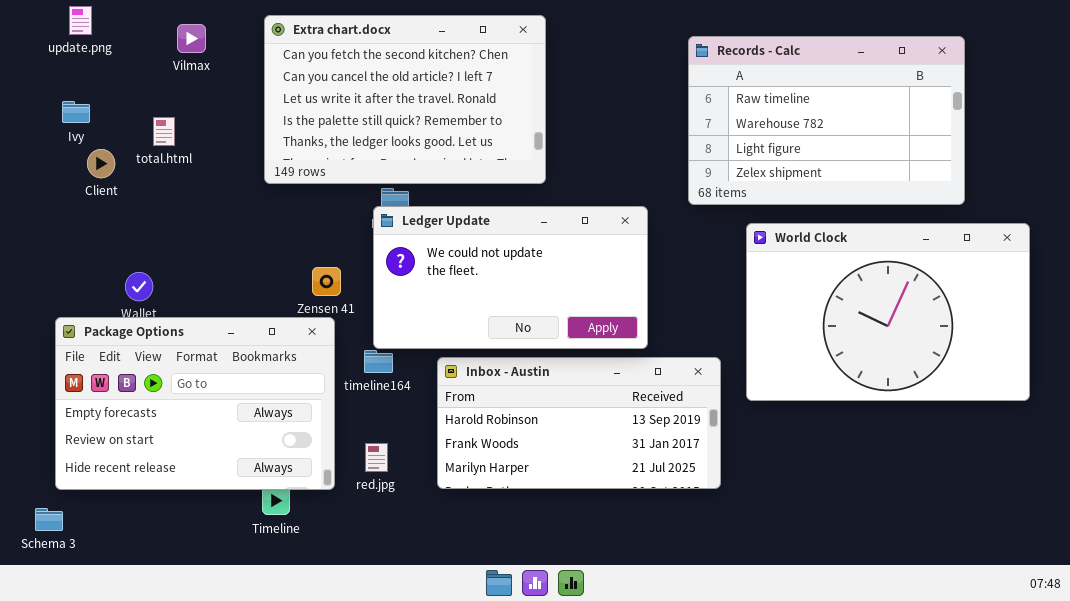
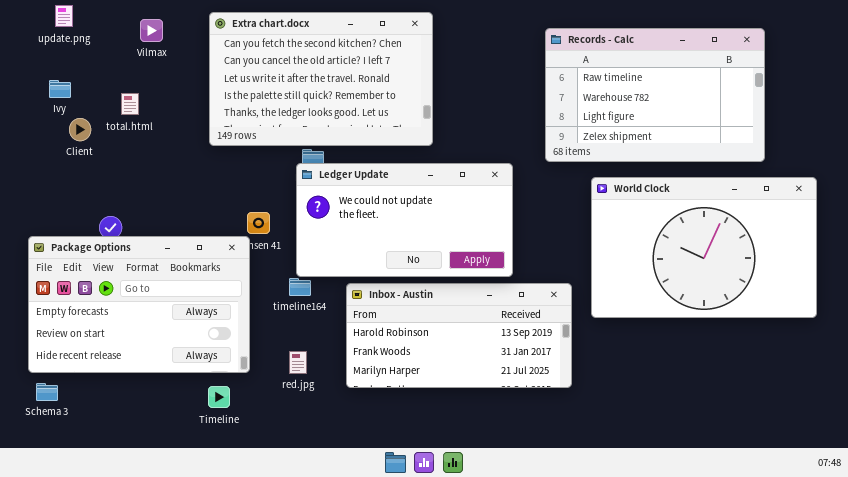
Package Options: [55,317,335,490] -> [28,236,250,373], moved
Schema 3: [35,508,63,531] -> [36,383,58,401], moved

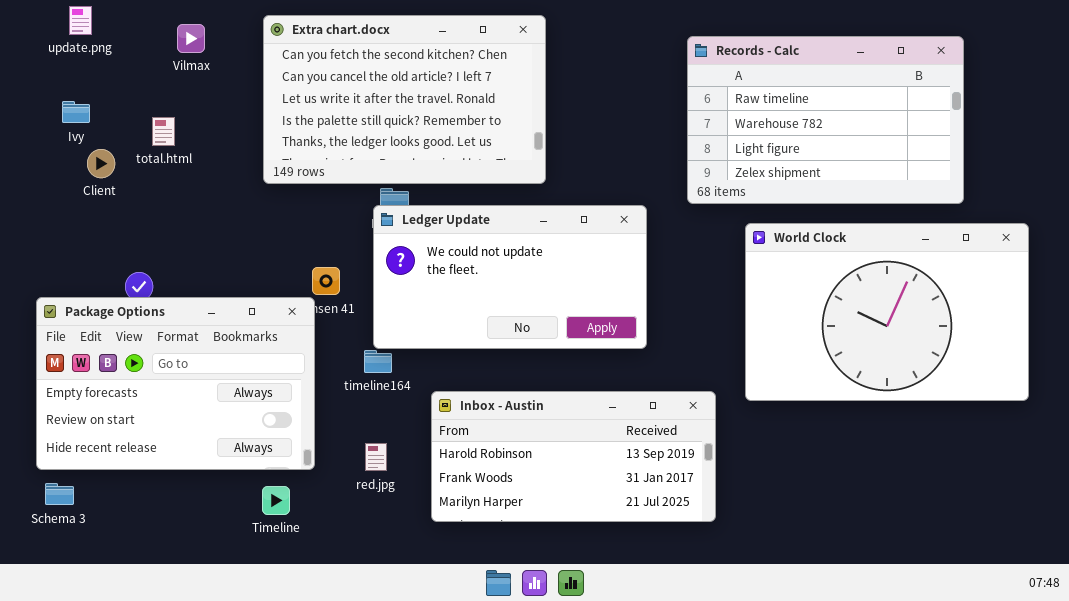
Inbox - Austin: [346,283,572,388] -> [431,391,716,522], moved

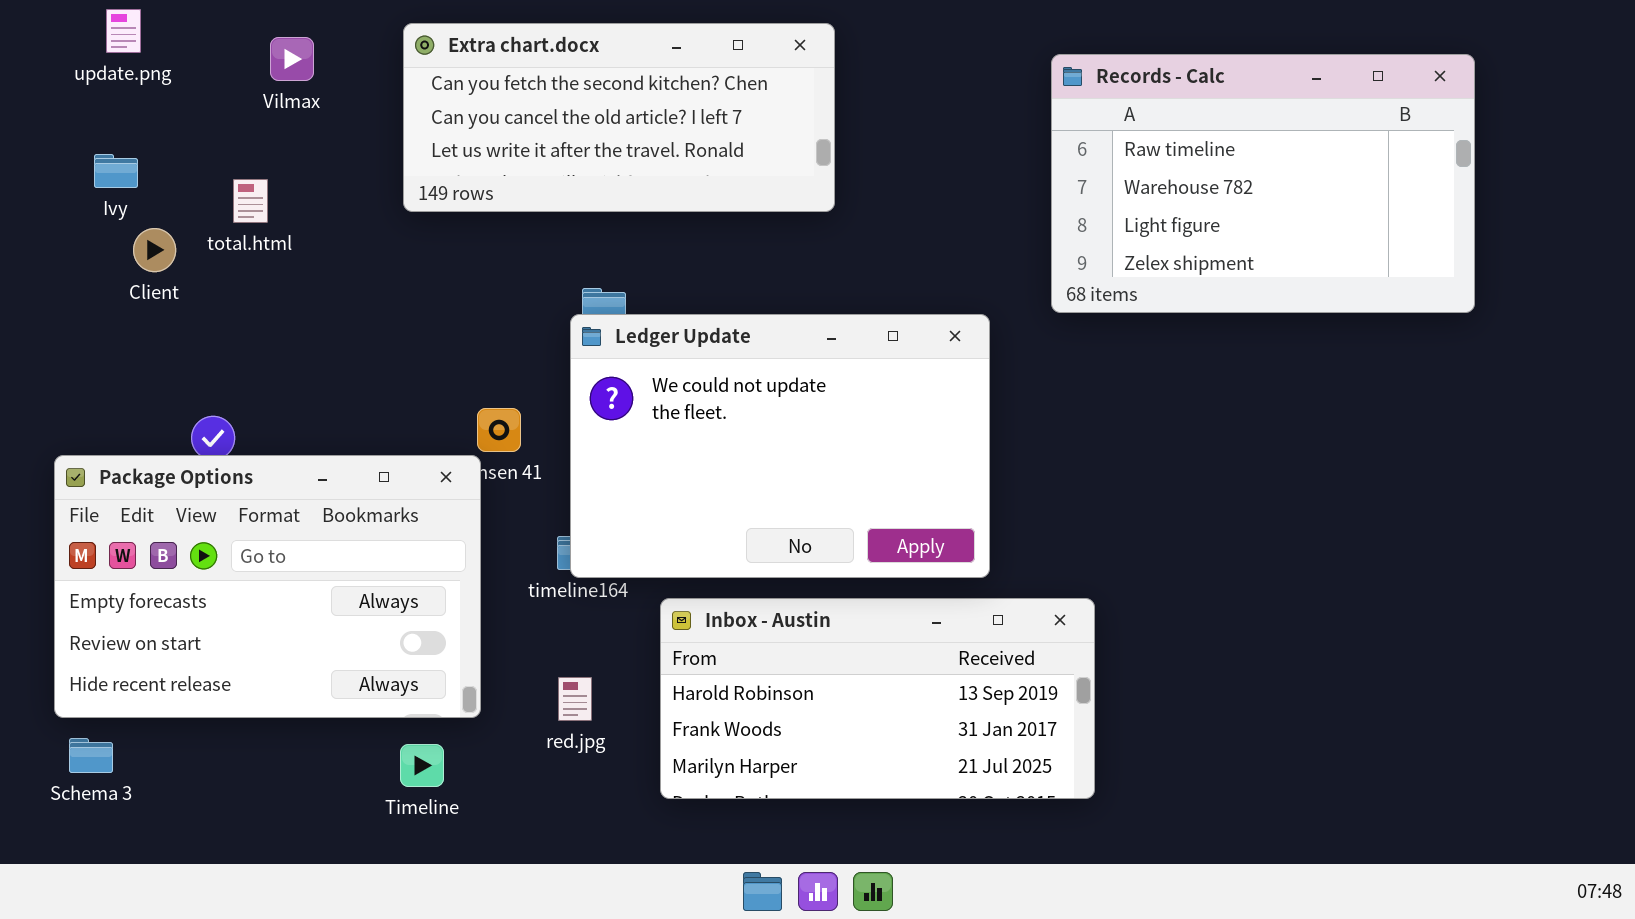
Extra chart.docx: [263,15,546,184] -> [403,23,835,212], resized
Ledger Update: [373,205,647,349] -> [570,314,990,578], resized
World Clock: [745,223,1029,401] -> none, closed

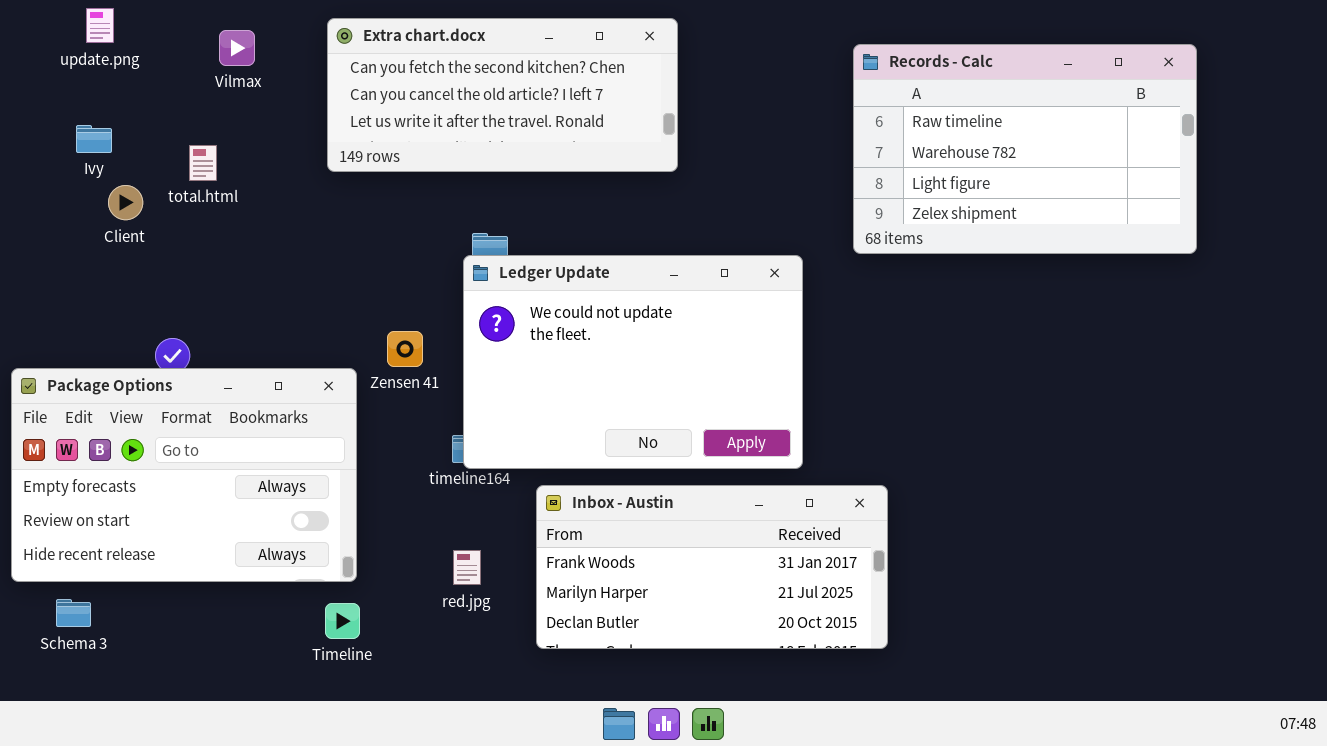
Package Options: [54,455,481,718] -> [11,368,357,582], moved
Inbox - Austin: [660,598,1095,799] -> [536,485,888,649], scrolled down 1 row

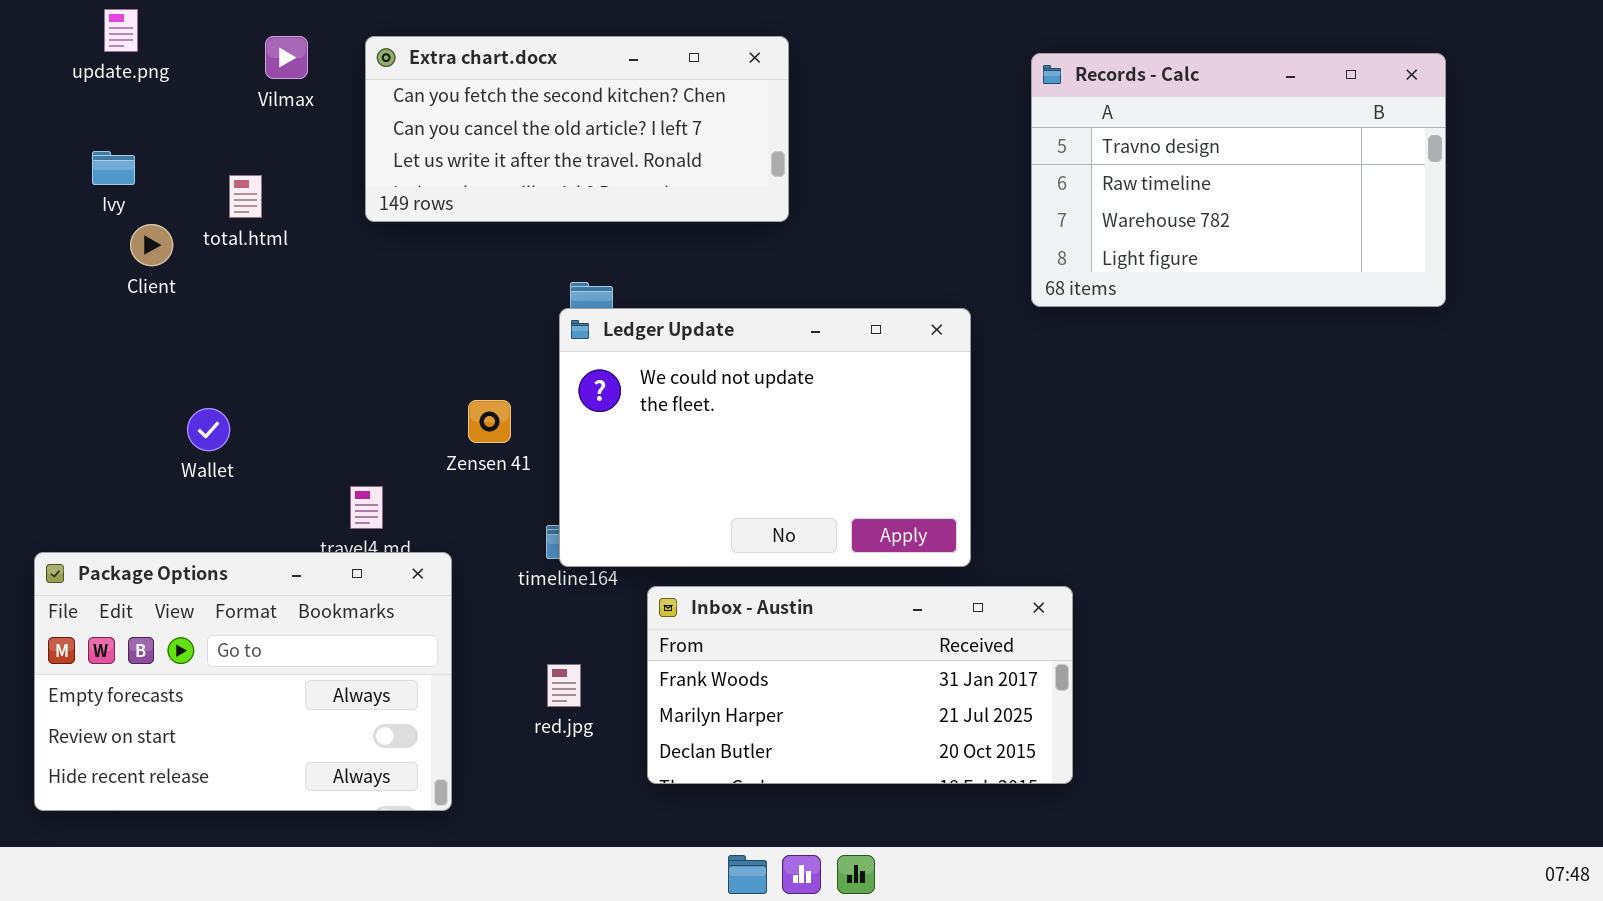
Extra chart.docx: [327,18,678,172] -> [365,36,789,222], moved
Records - Calc: [853,44,1197,254] -> [1031,53,1446,307], scrolled up 1 row
Package Options: [11,368,357,582] -> [34,552,452,811], moved

